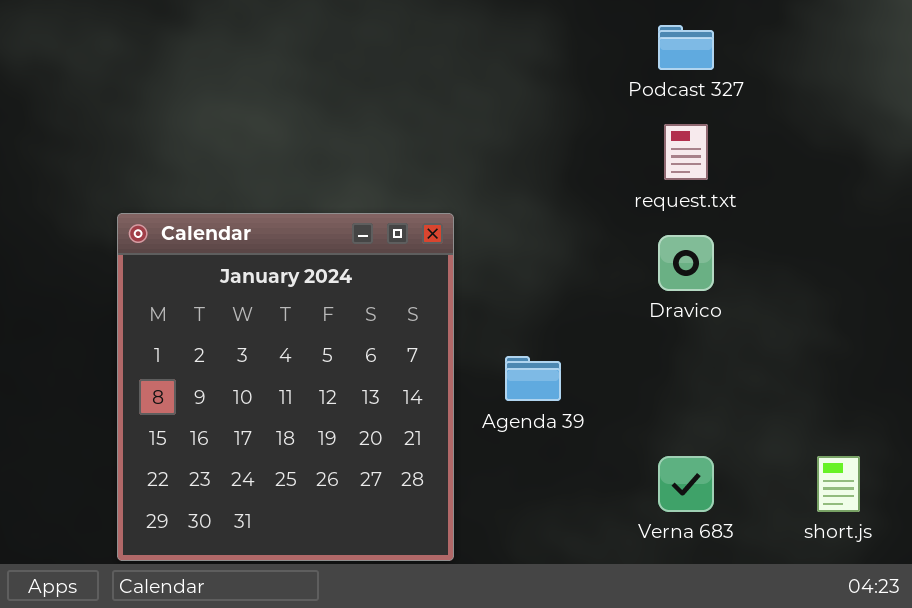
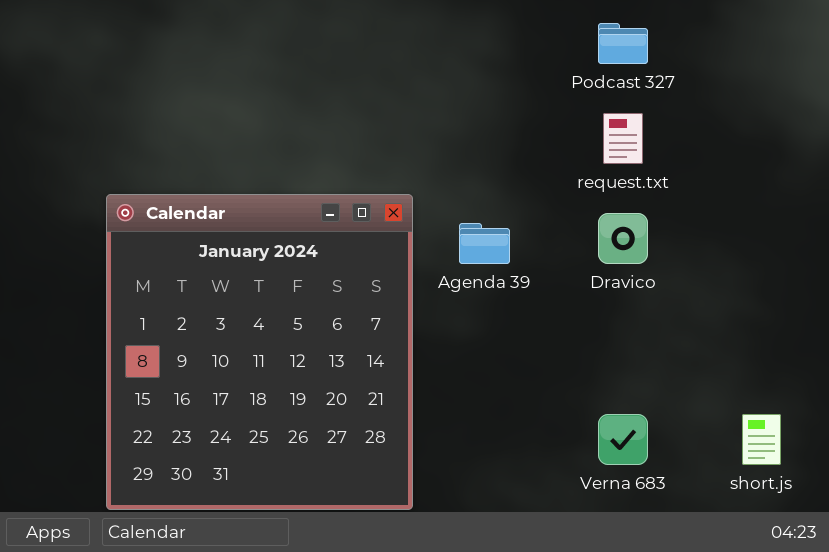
Agenda 39: [505,356,561,401] -> [459,223,510,264], moved

